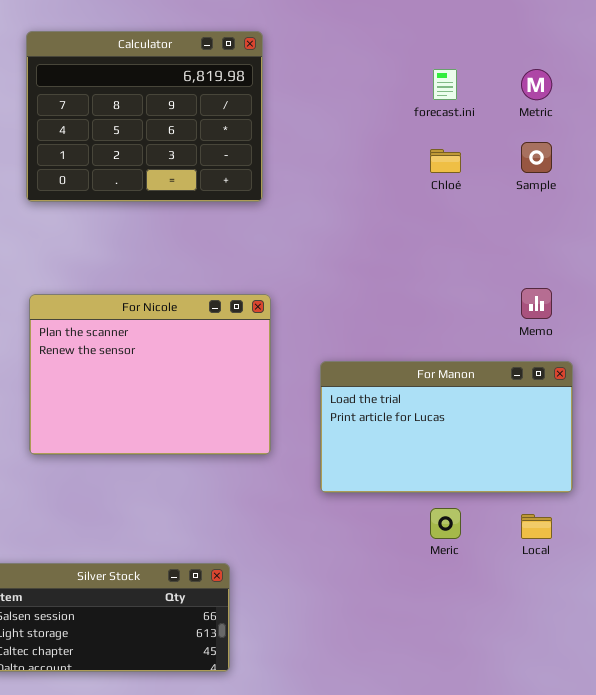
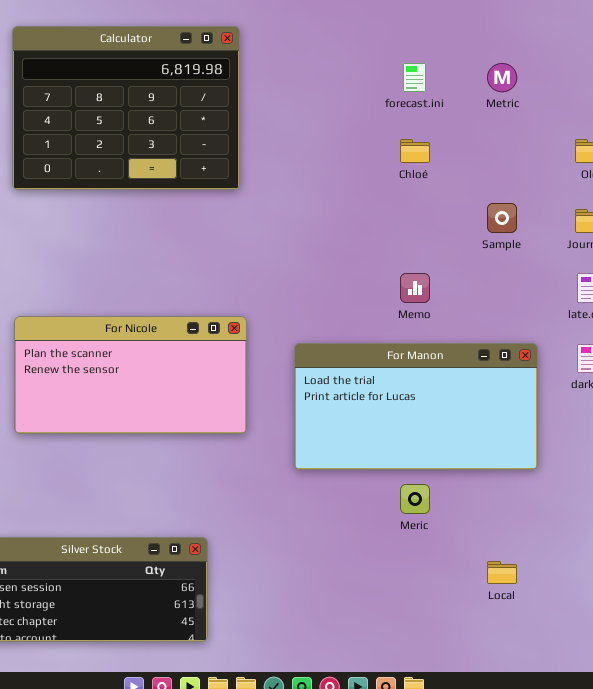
Sample: [521,142,552,173] -> [487,203,517,233], moved
Memo: [521,288,552,319] -> [400,273,430,303], moved
For Nicole: [29,294,271,455] -> [14,316,247,434], resized
Local: [521,514,552,539] -> [487,561,517,584], moved

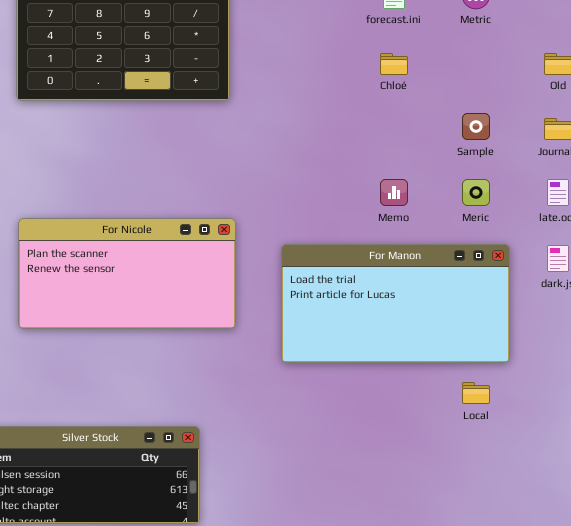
Meric: [400,484,430,514] -> [462,179,490,206], moved
Local: [487,561,517,584] -> [462,382,490,404], moved

